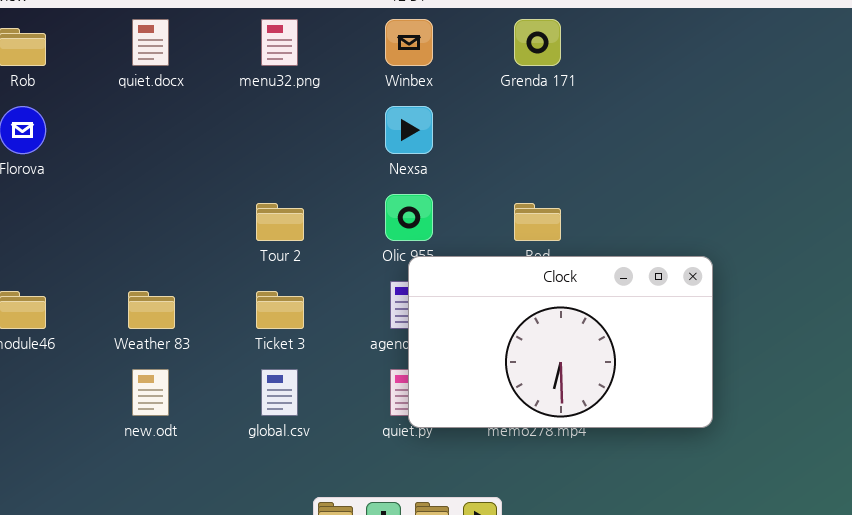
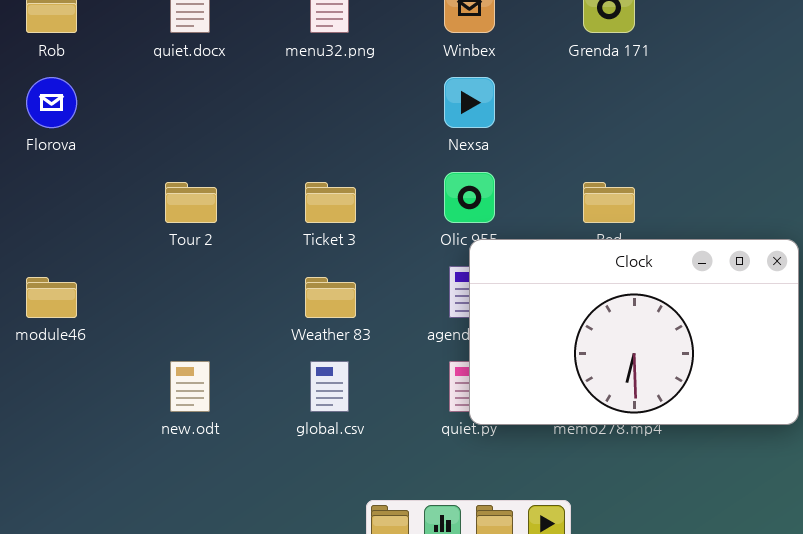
Tour 2: [256,203,304,241] -> [165,182,217,223], moved
Weather 83: [128,291,175,329] -> [305,277,356,318], moved
Ticket 3: [256,291,304,329] -> [305,182,356,223], moved

